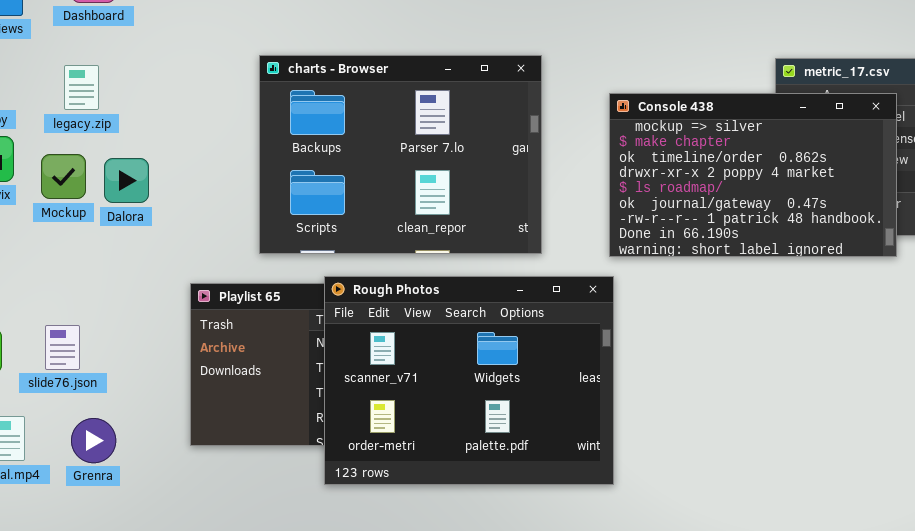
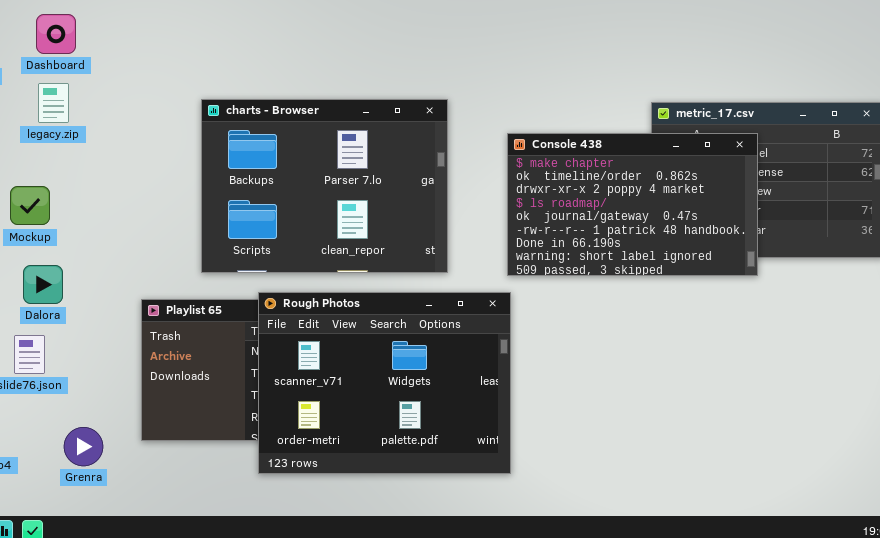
legacy.zip: [64,65,99,110] -> [38,83,69,123], moved
Console 438: [609,93,897,257] -> [507,133,758,276], scrolled down 1 row
Dalora: [104,158,149,203] -> [23,265,63,304], moved
Grenra: [71,418,116,463] -> [64,427,103,466], moved

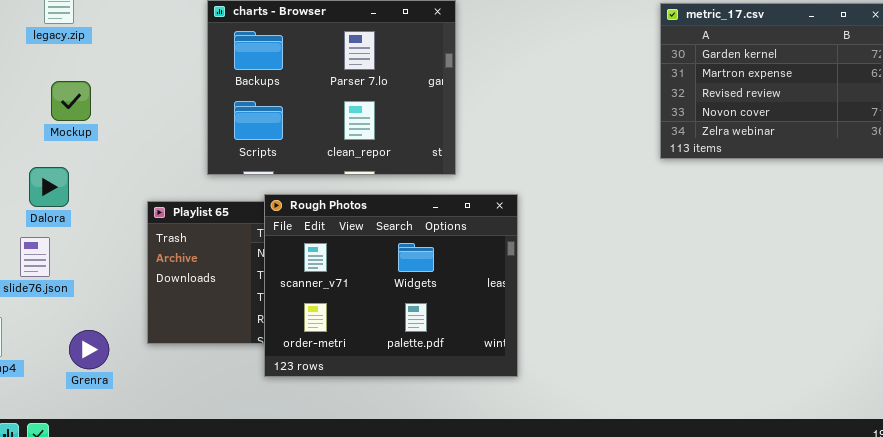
Console 438: [507,133,758,276] -> none, closed
Mockup: [10,186,50,225] -> [51,81,91,121], moved

